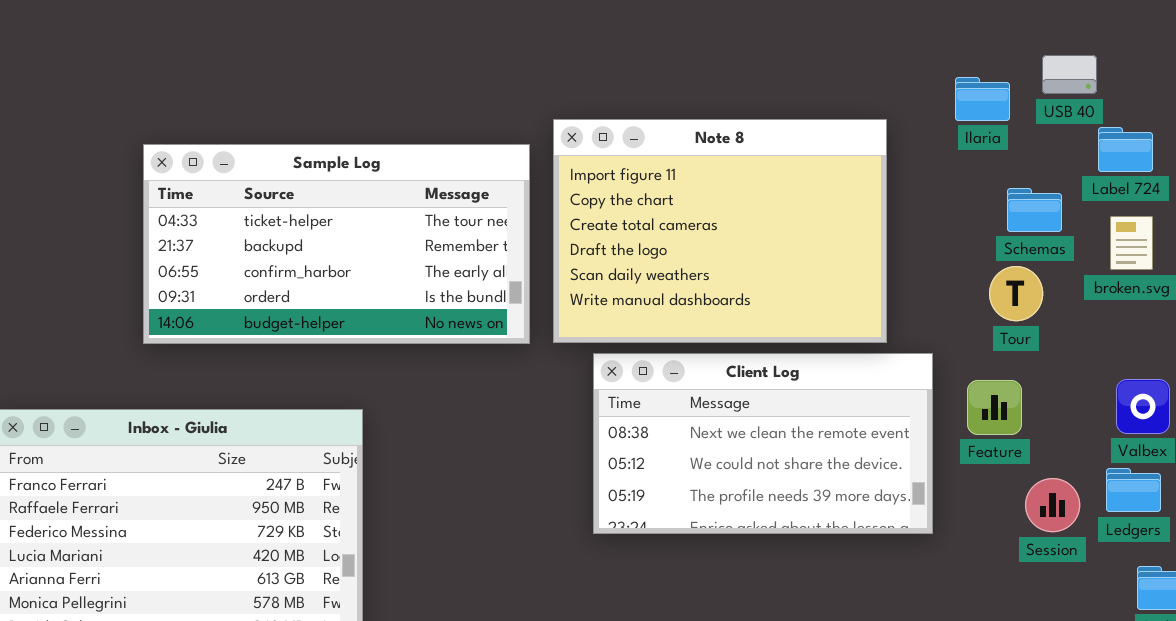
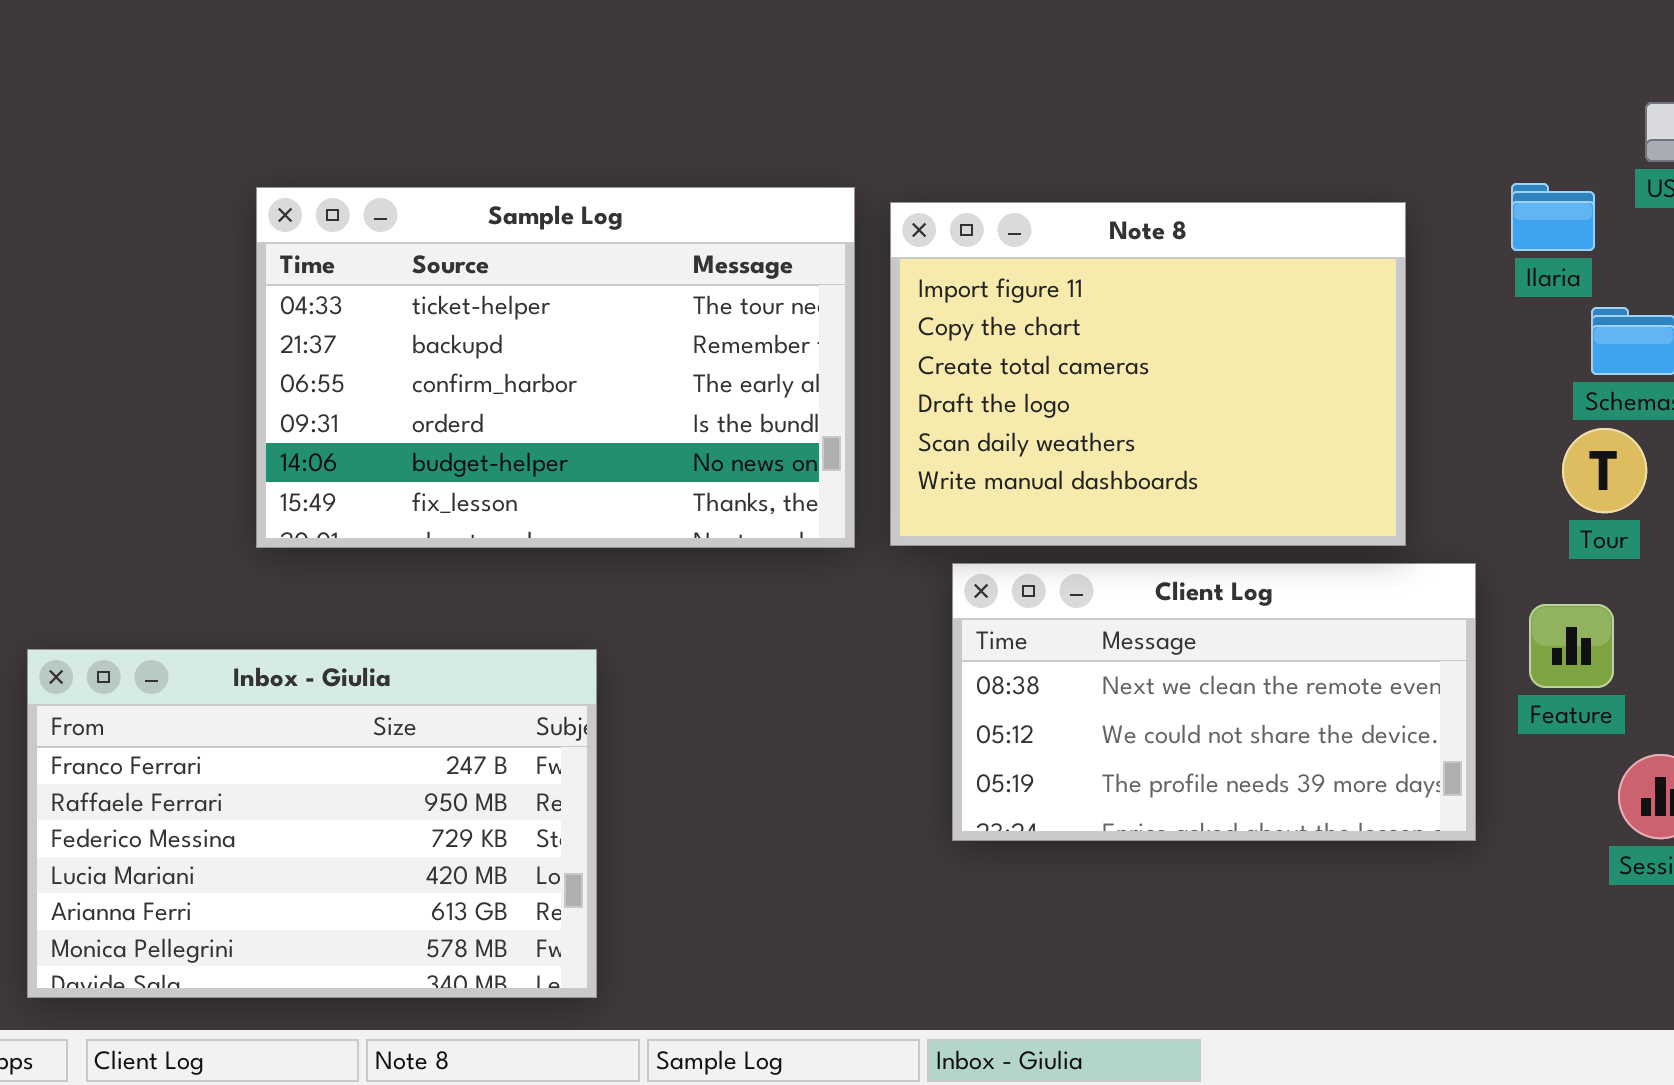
Ilaria: [955,77,1010,121] -> [1511,183,1595,251], moved
Sample Log: [143,144,530,344] -> [256,187,855,548], resized

